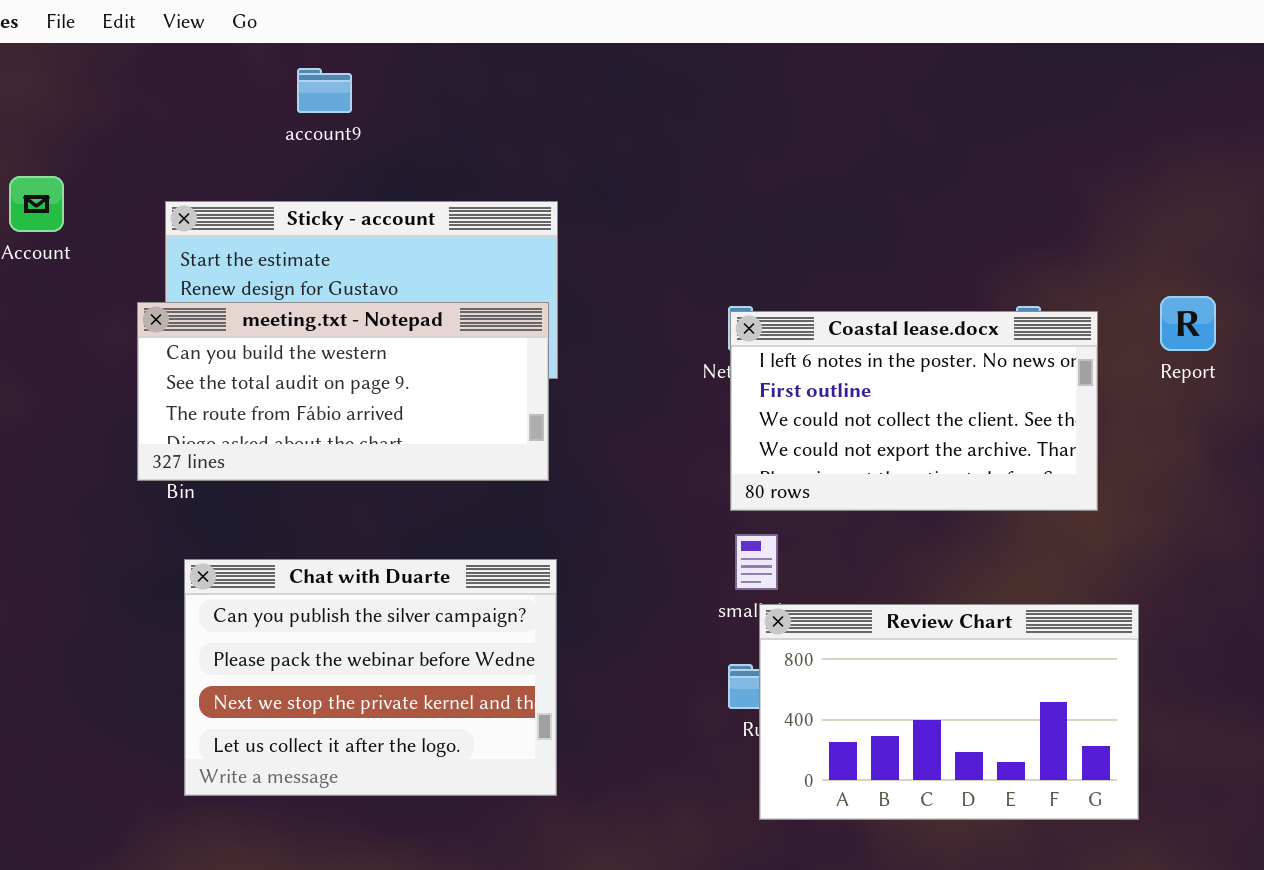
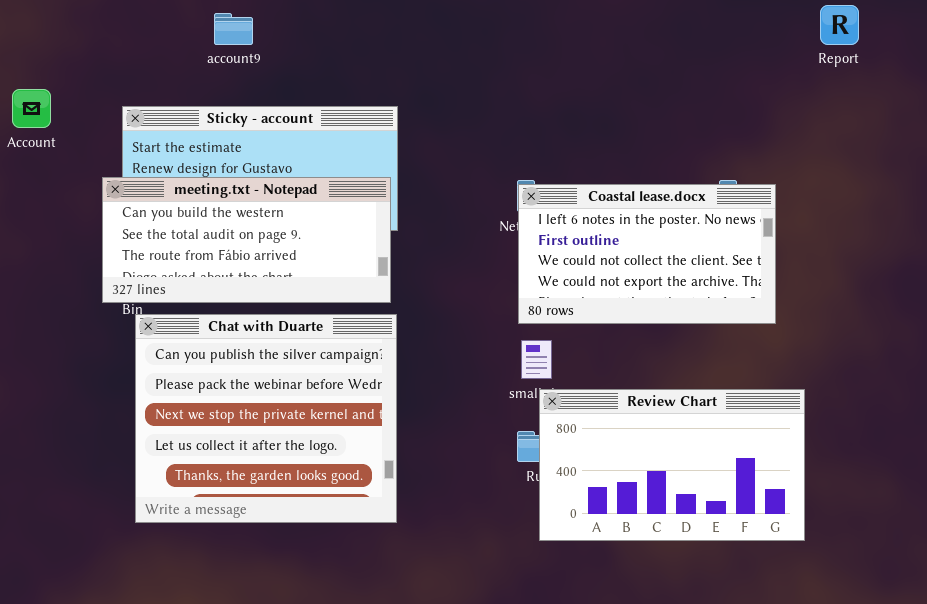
Report: [1160,296,1216,351] -> [820,5,859,45], moved
Chat with Duarte: [184,559,557,796] -> [135,314,397,523], resized

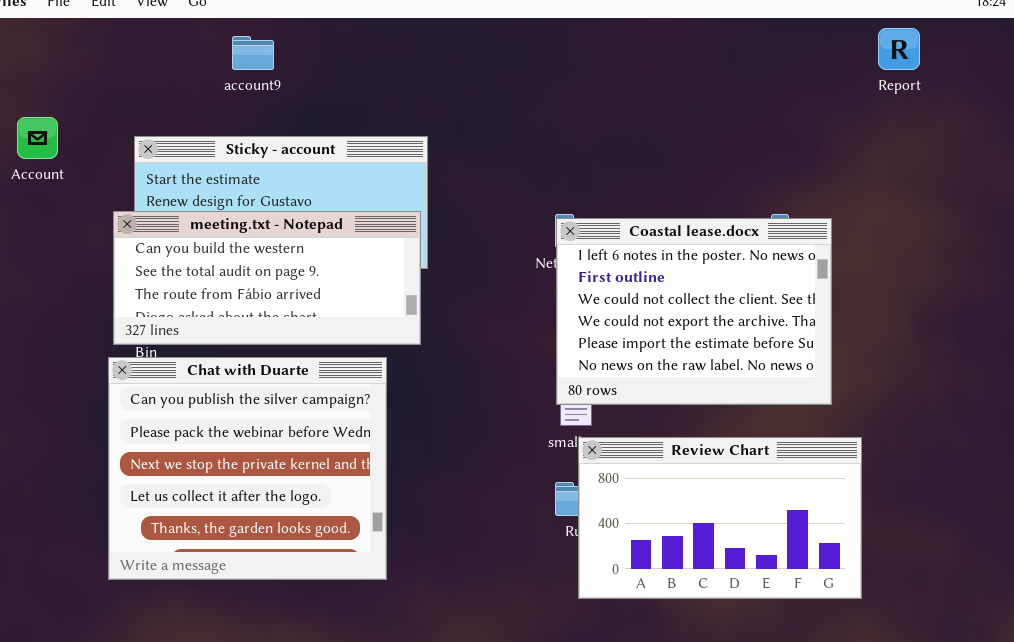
Coastal lease.docx: [518,184,776,324] -> [556,218,832,405], resized
Chat with Duarte: [135,314,397,523] -> [108,357,387,580], moved

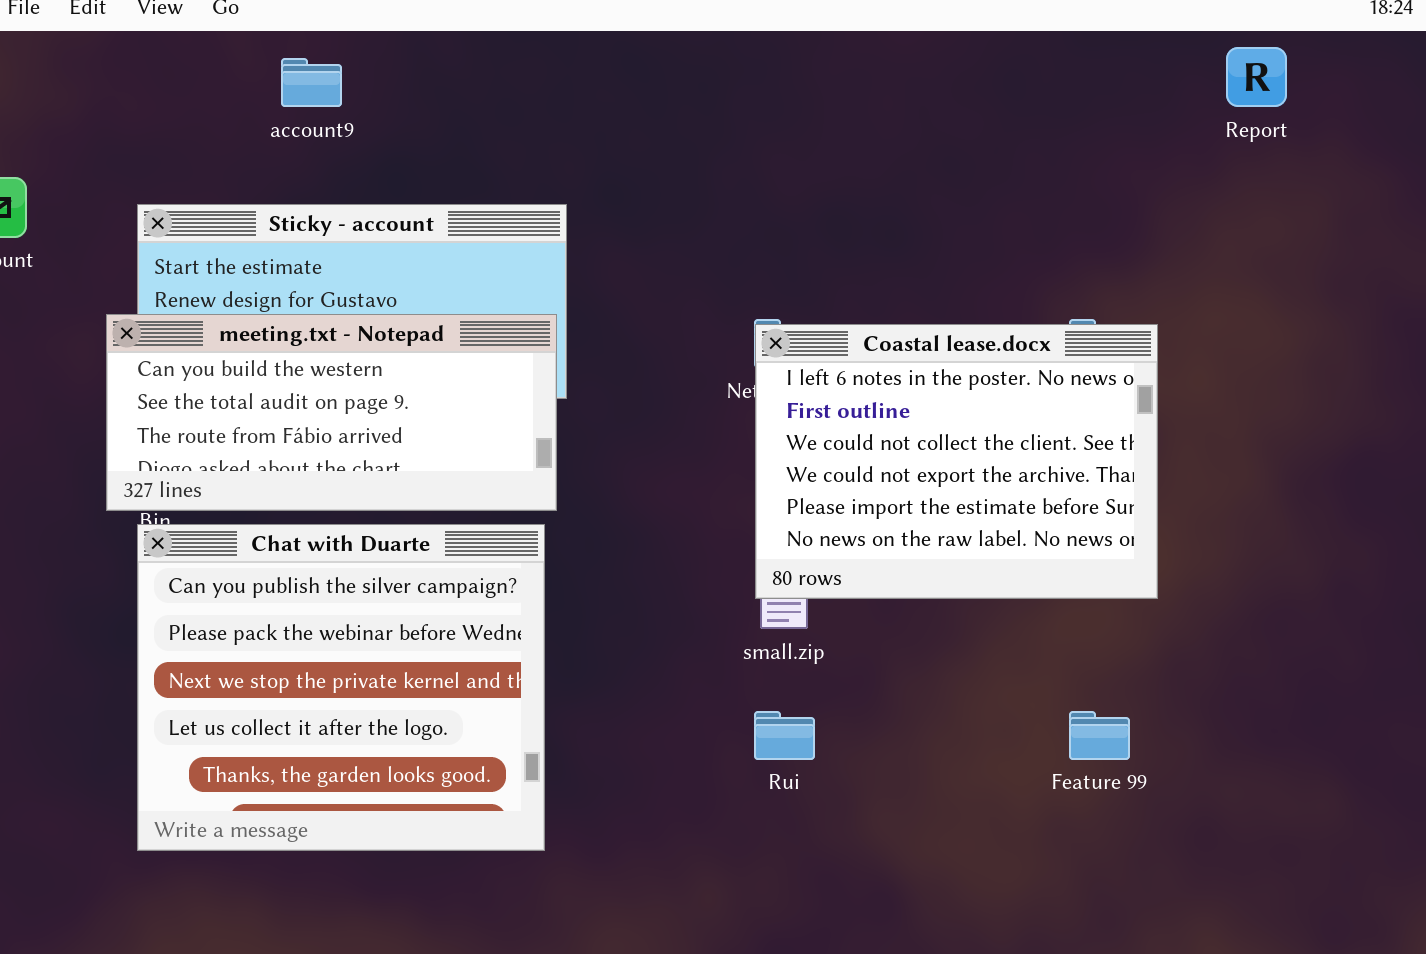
Chat with Duarte: [108,357,387,580] -> [137,524,545,851], moved
Review Chart: [578,437,862,599] -> none, closed

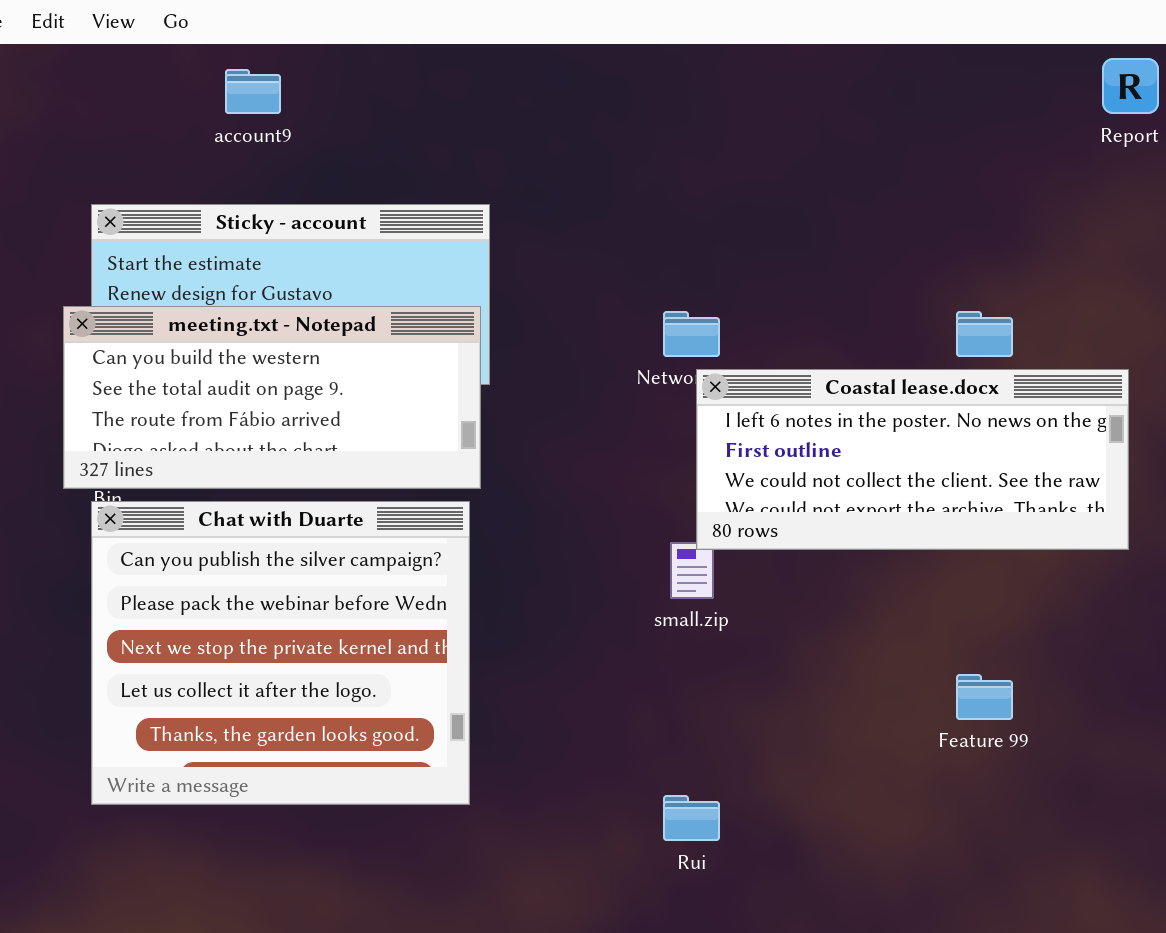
Coastal lease.docx: [755,324,1158,599] -> [696,369,1129,550], moved, resized
Rui: [754,711,815,760] -> [663,795,720,841], moved

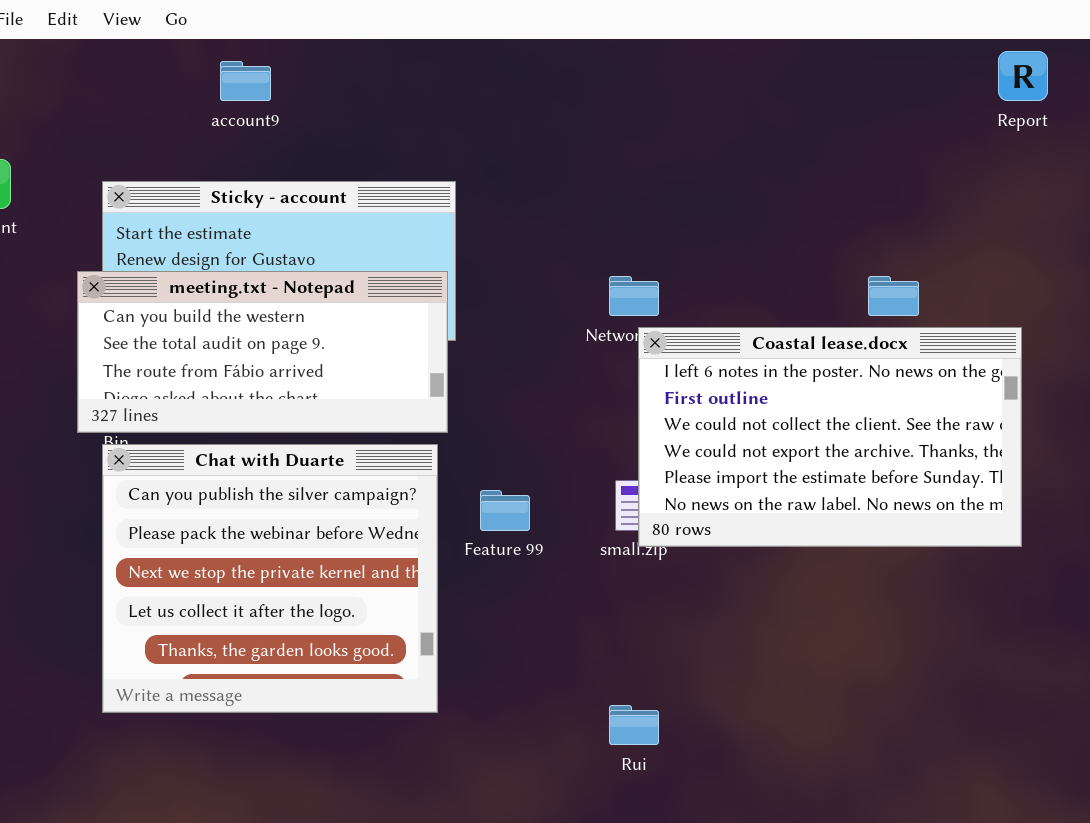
Coastal lease.docx: [696,369,1129,550] -> [638,327,1022,547], resized
Feature 99: [956,674,1013,720] -> [480,490,530,531], moved

